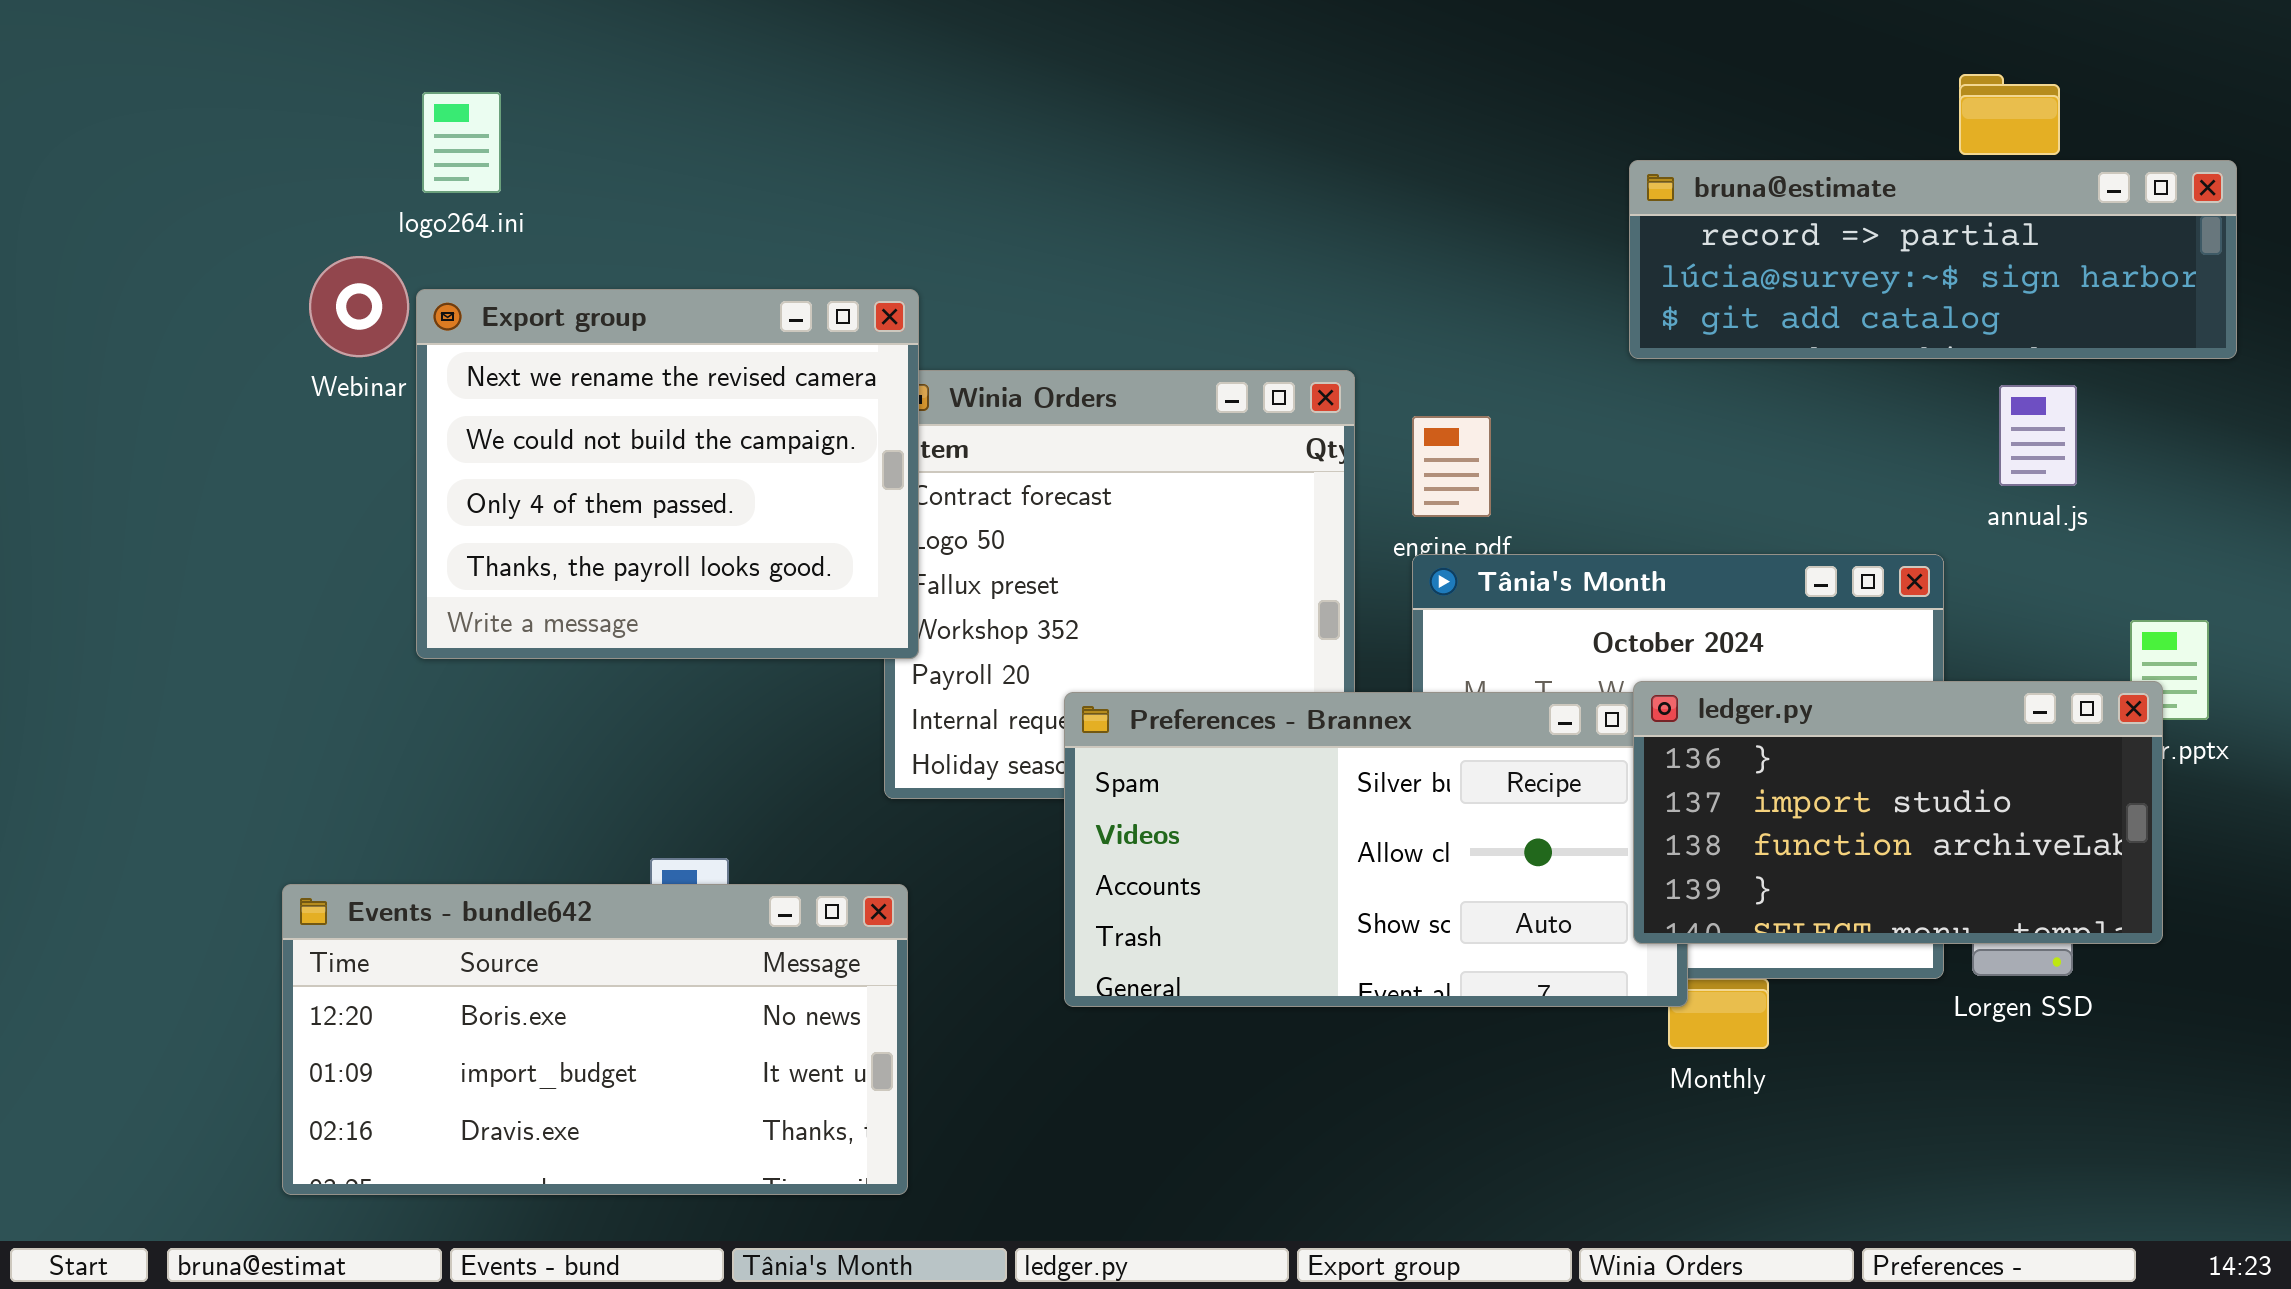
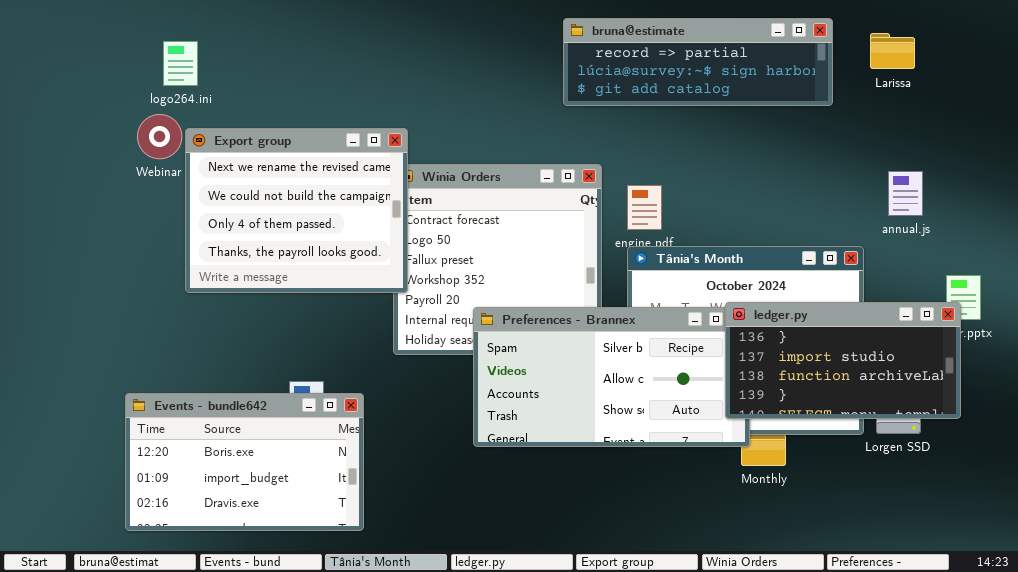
logo264.ini: [422,92,501,193] -> [163,41,198,86], moved
bruna@estimate: [1629,160,2237,359] -> [563,18,833,106], moved
Events - bundle642: [282,884,908,1195] -> [125,393,364,531], resized

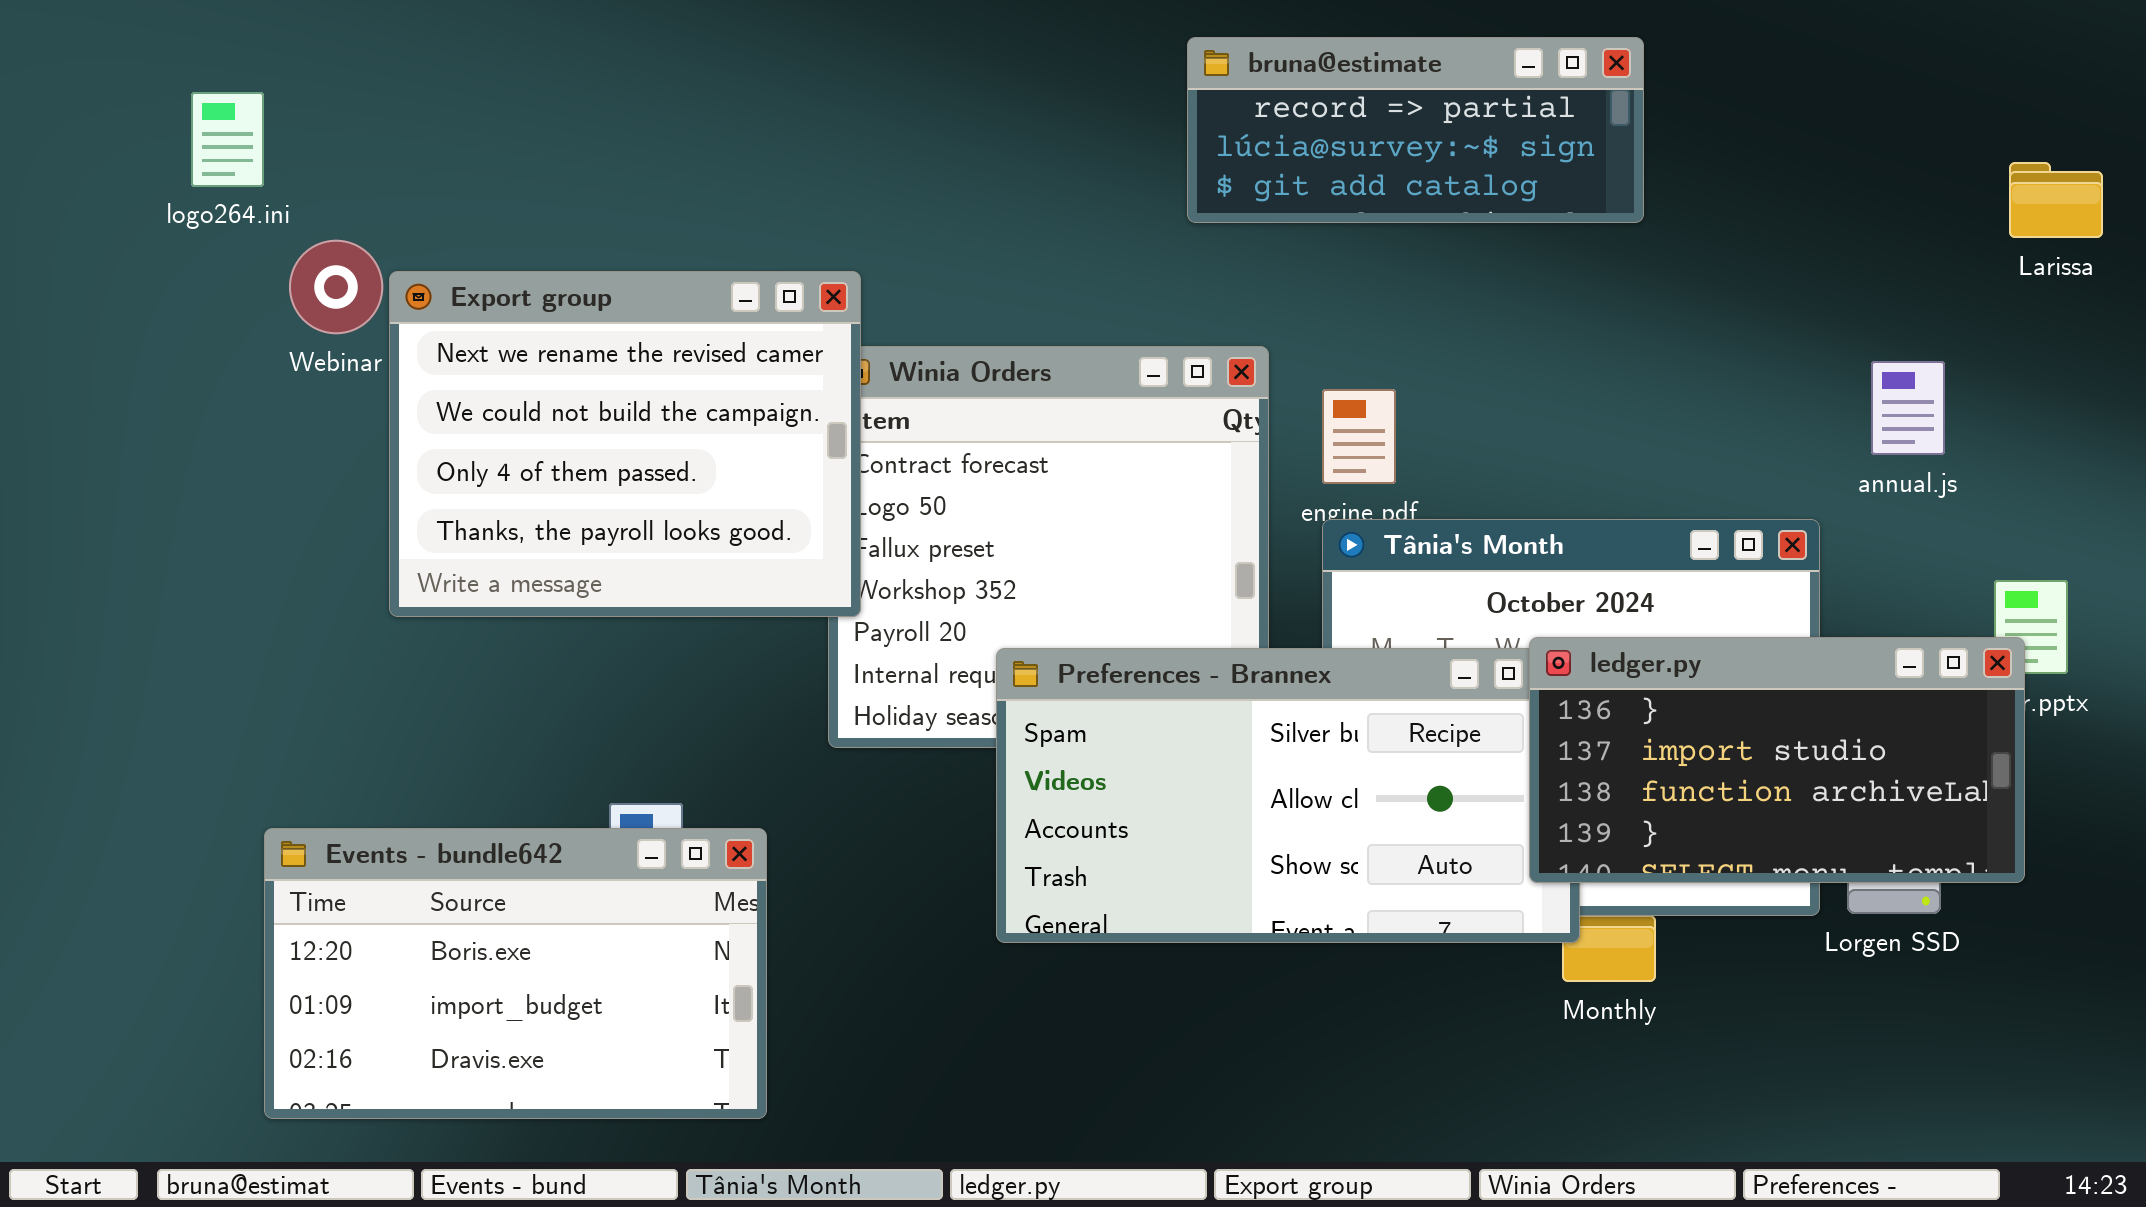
bruna@estimate: [563,18,833,106] -> [1187,37,1644,223], resized
Larissa: [870,33,915,69] -> [2009,162,2103,238], moved
logo264.ini: [163,41,198,86] -> [191,92,264,187], moved

